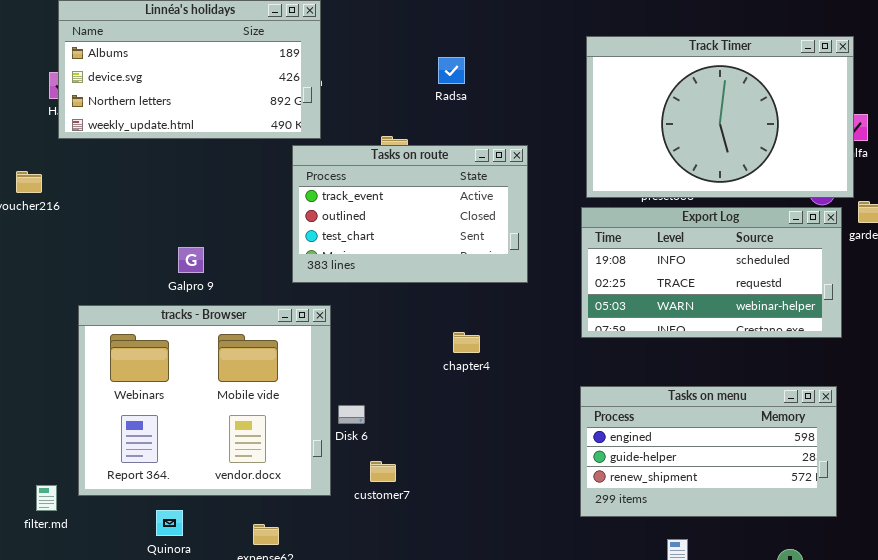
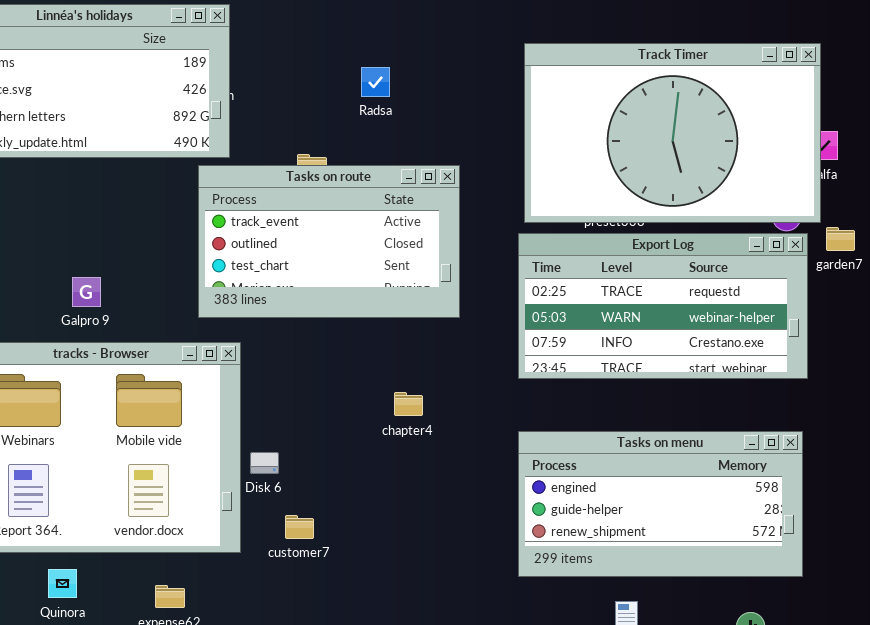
Export Log: [581,207,842,338] -> [518,233,808,379], scrolled down 1 row
chapter4: [453,332,480,353] -> [394,392,423,416], moved

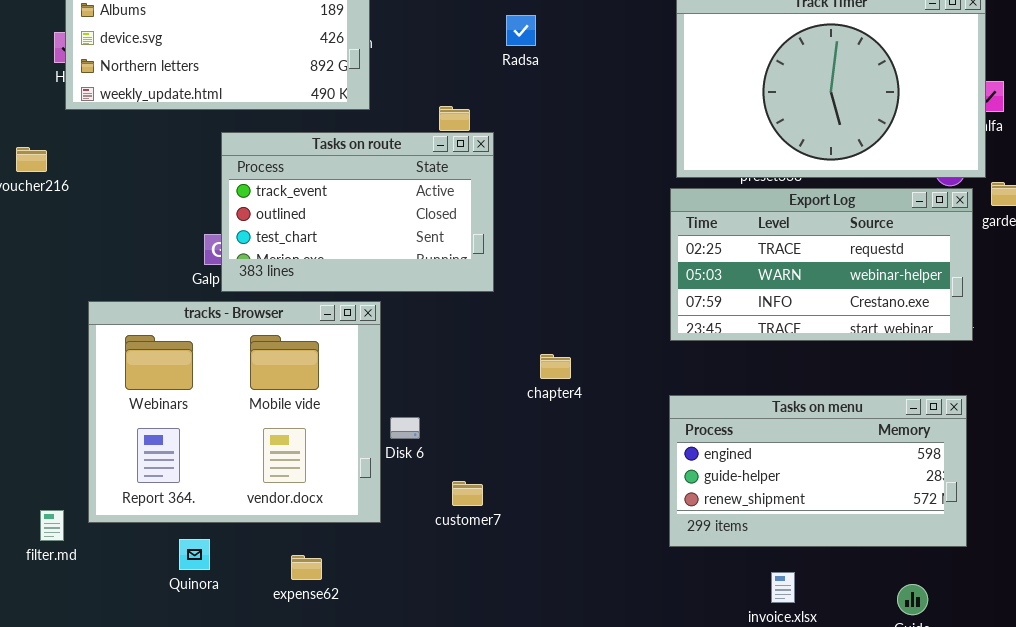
Tasks on route: [198,165,460,318] -> [221,132,494,292], moved
customer7: [285,515,314,539] -> [452,481,483,506], moved

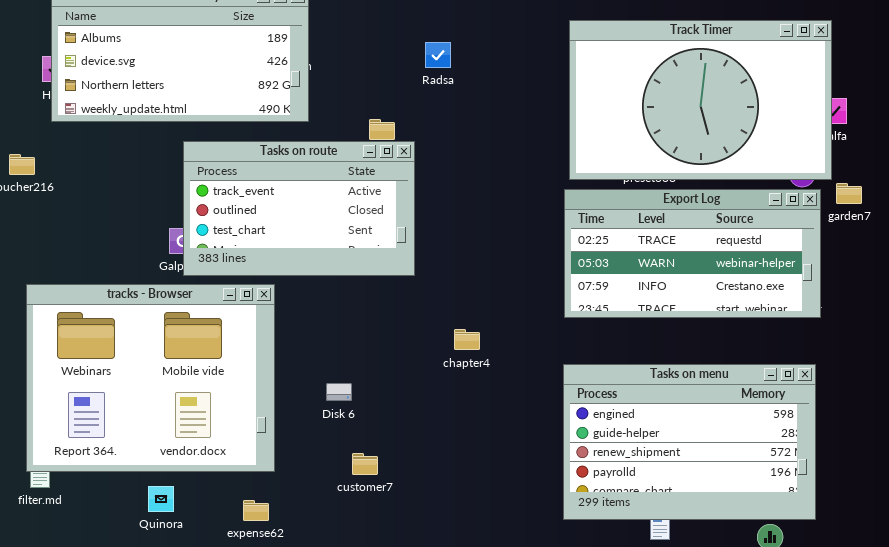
tracks - Browser: [88,301,381,523] -> [26,284,275,472], moved
Tasks on menu: [669,395,967,547] -> [563,364,816,520], resized
customer7: [452,481,483,506] -> [352,453,378,475], moved

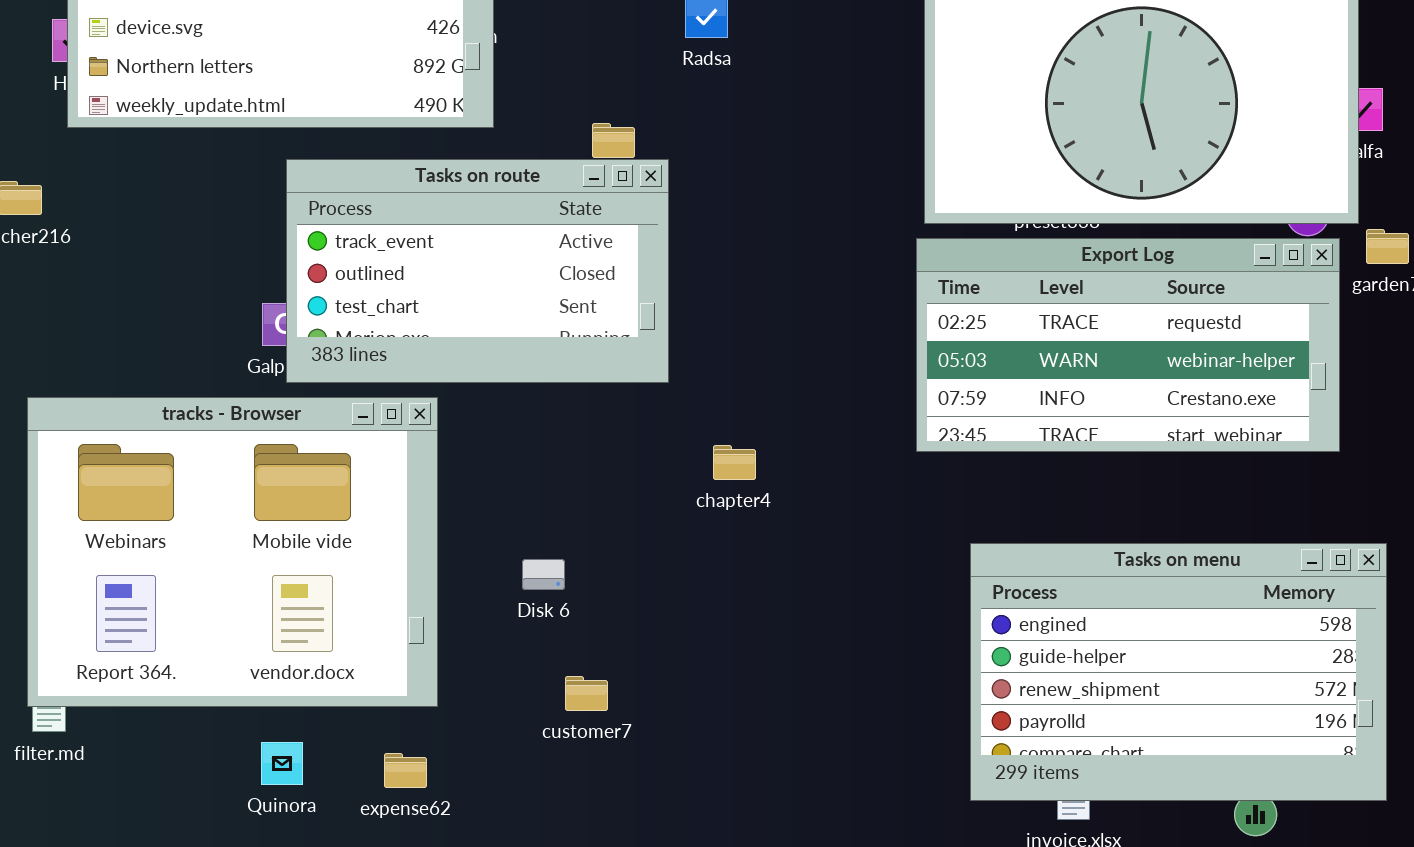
chapter4: [454,329,480,350] -> [713,445,756,480], moved
Tasks on menu: [563,364,816,520] -> [970,543,1387,801], moved
Quinora: [148,486,174,512] -> [261,742,303,785], moved

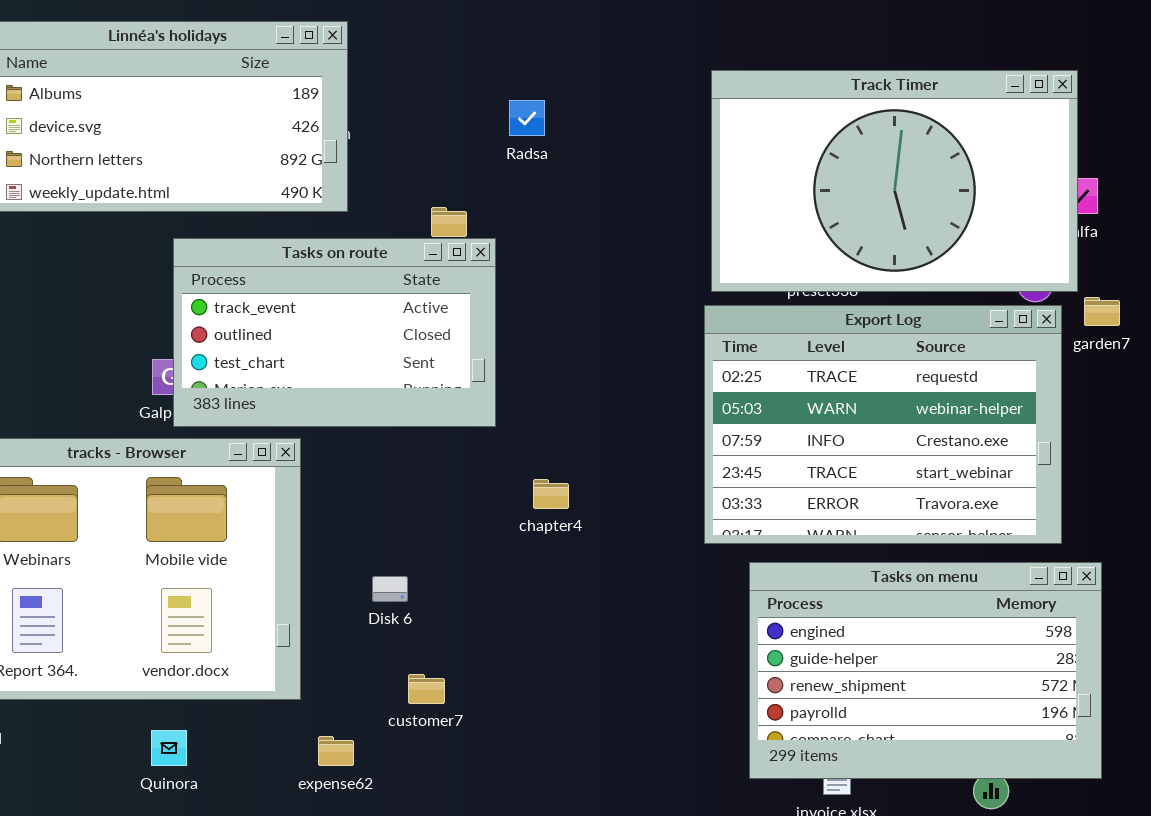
Export Log: [916,238,1340,452] -> [704,305,1062,544], resized
expense62: [384,753,427,788] -> [318,736,354,766], moved

